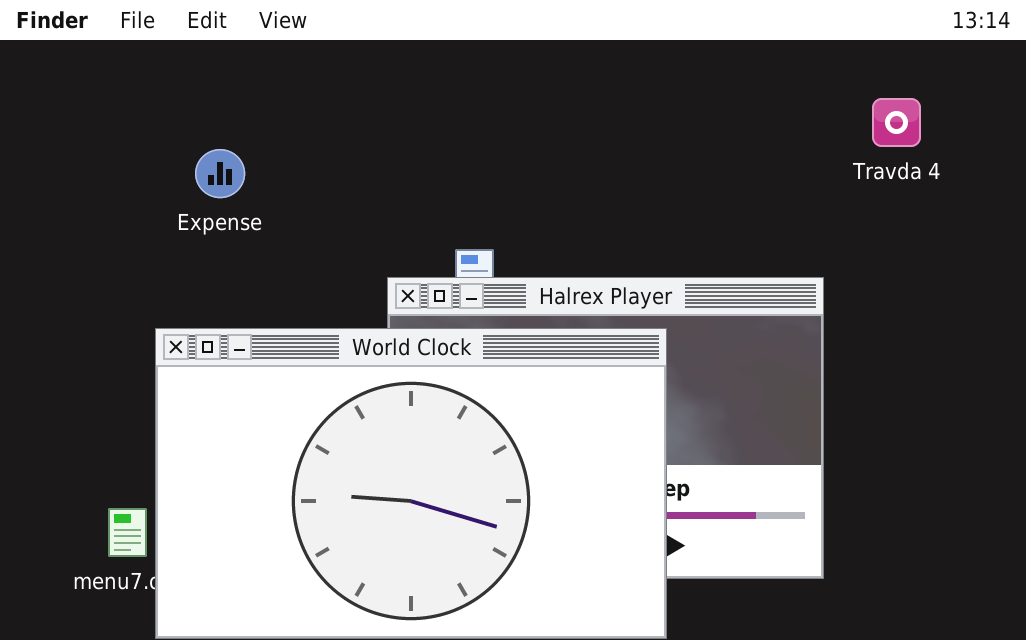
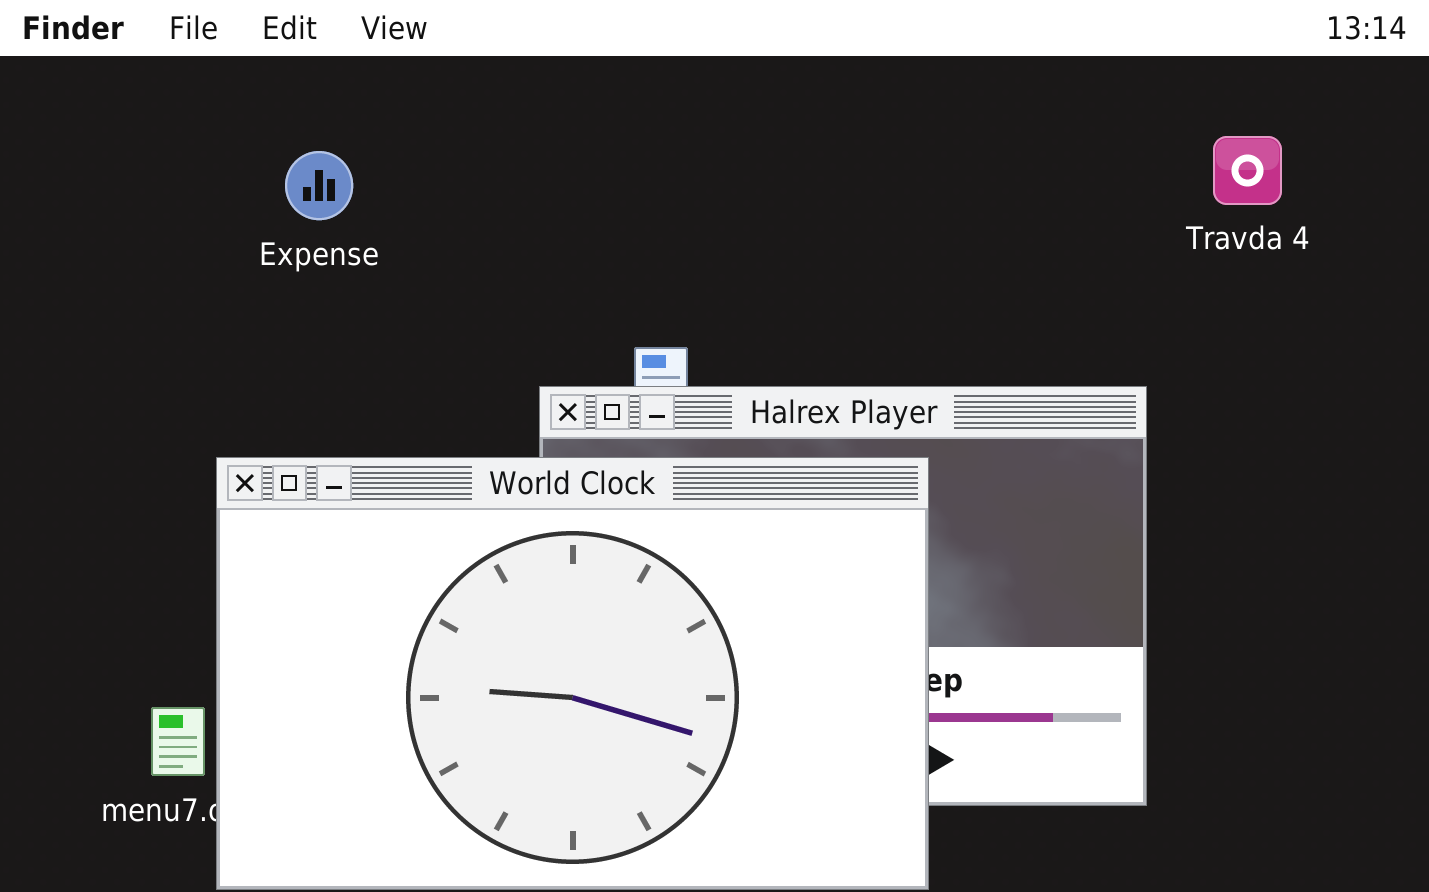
Expense: [195,149,245,198] -> [285,151,353,220], moved

